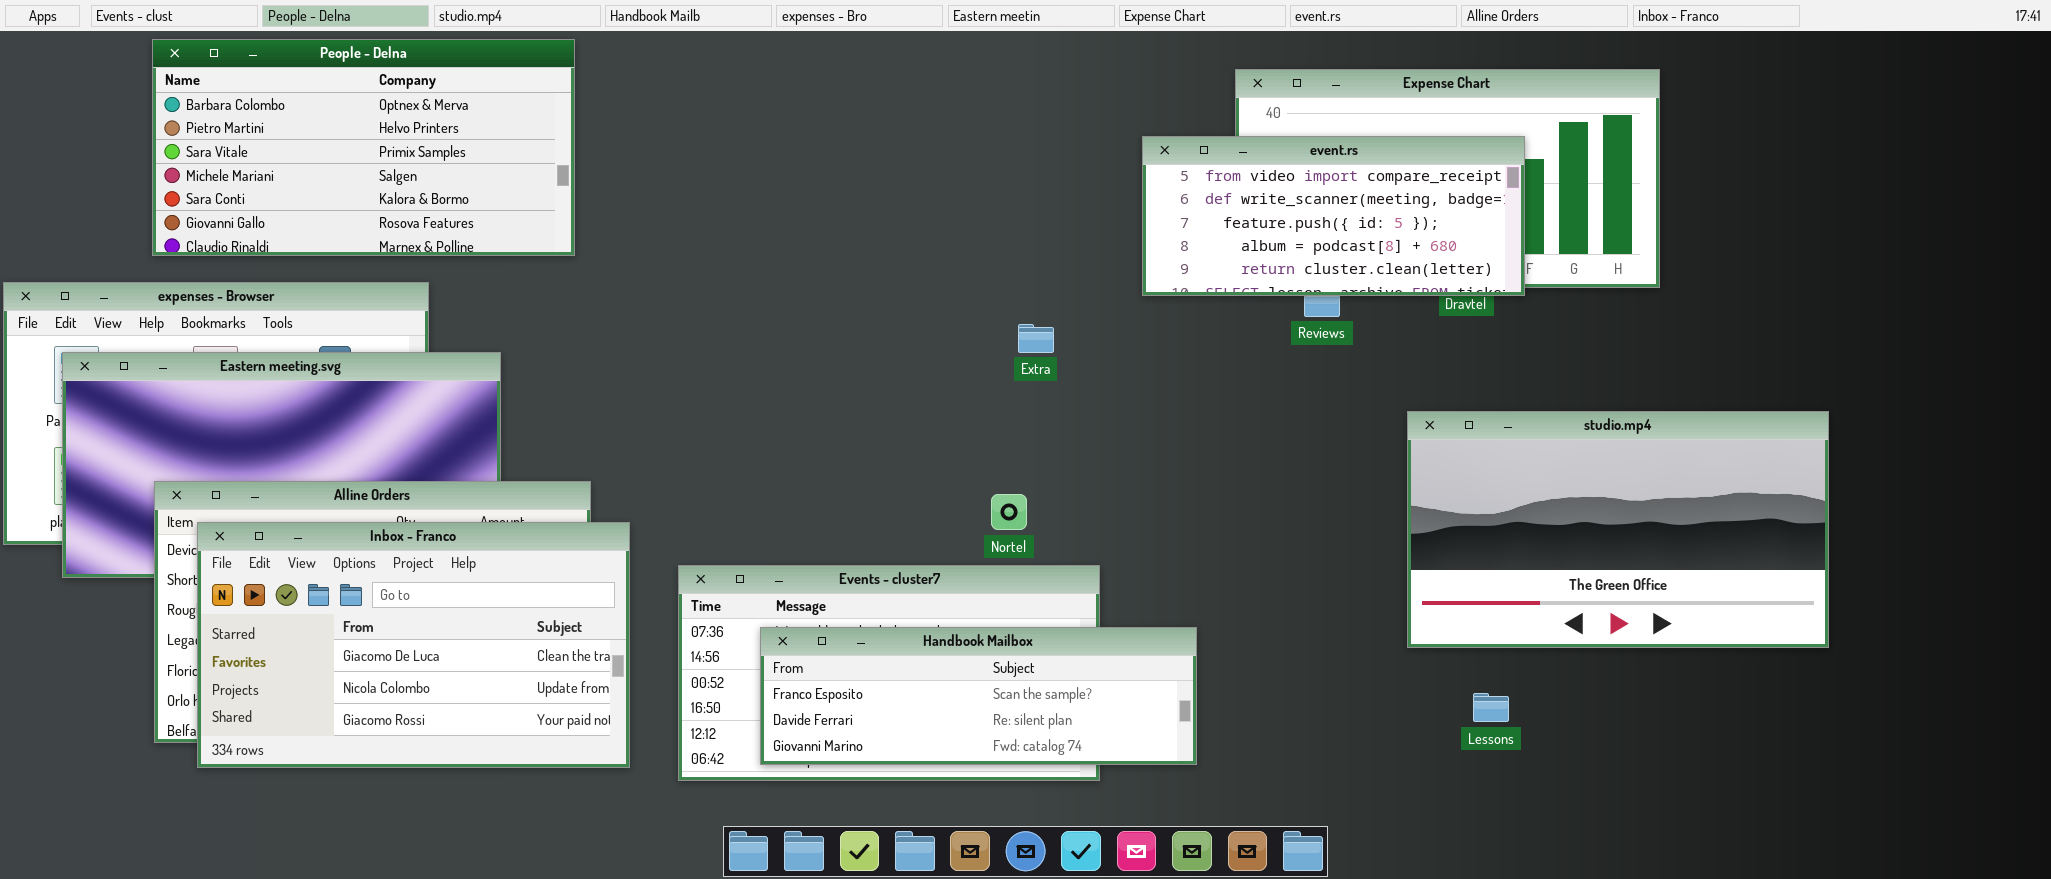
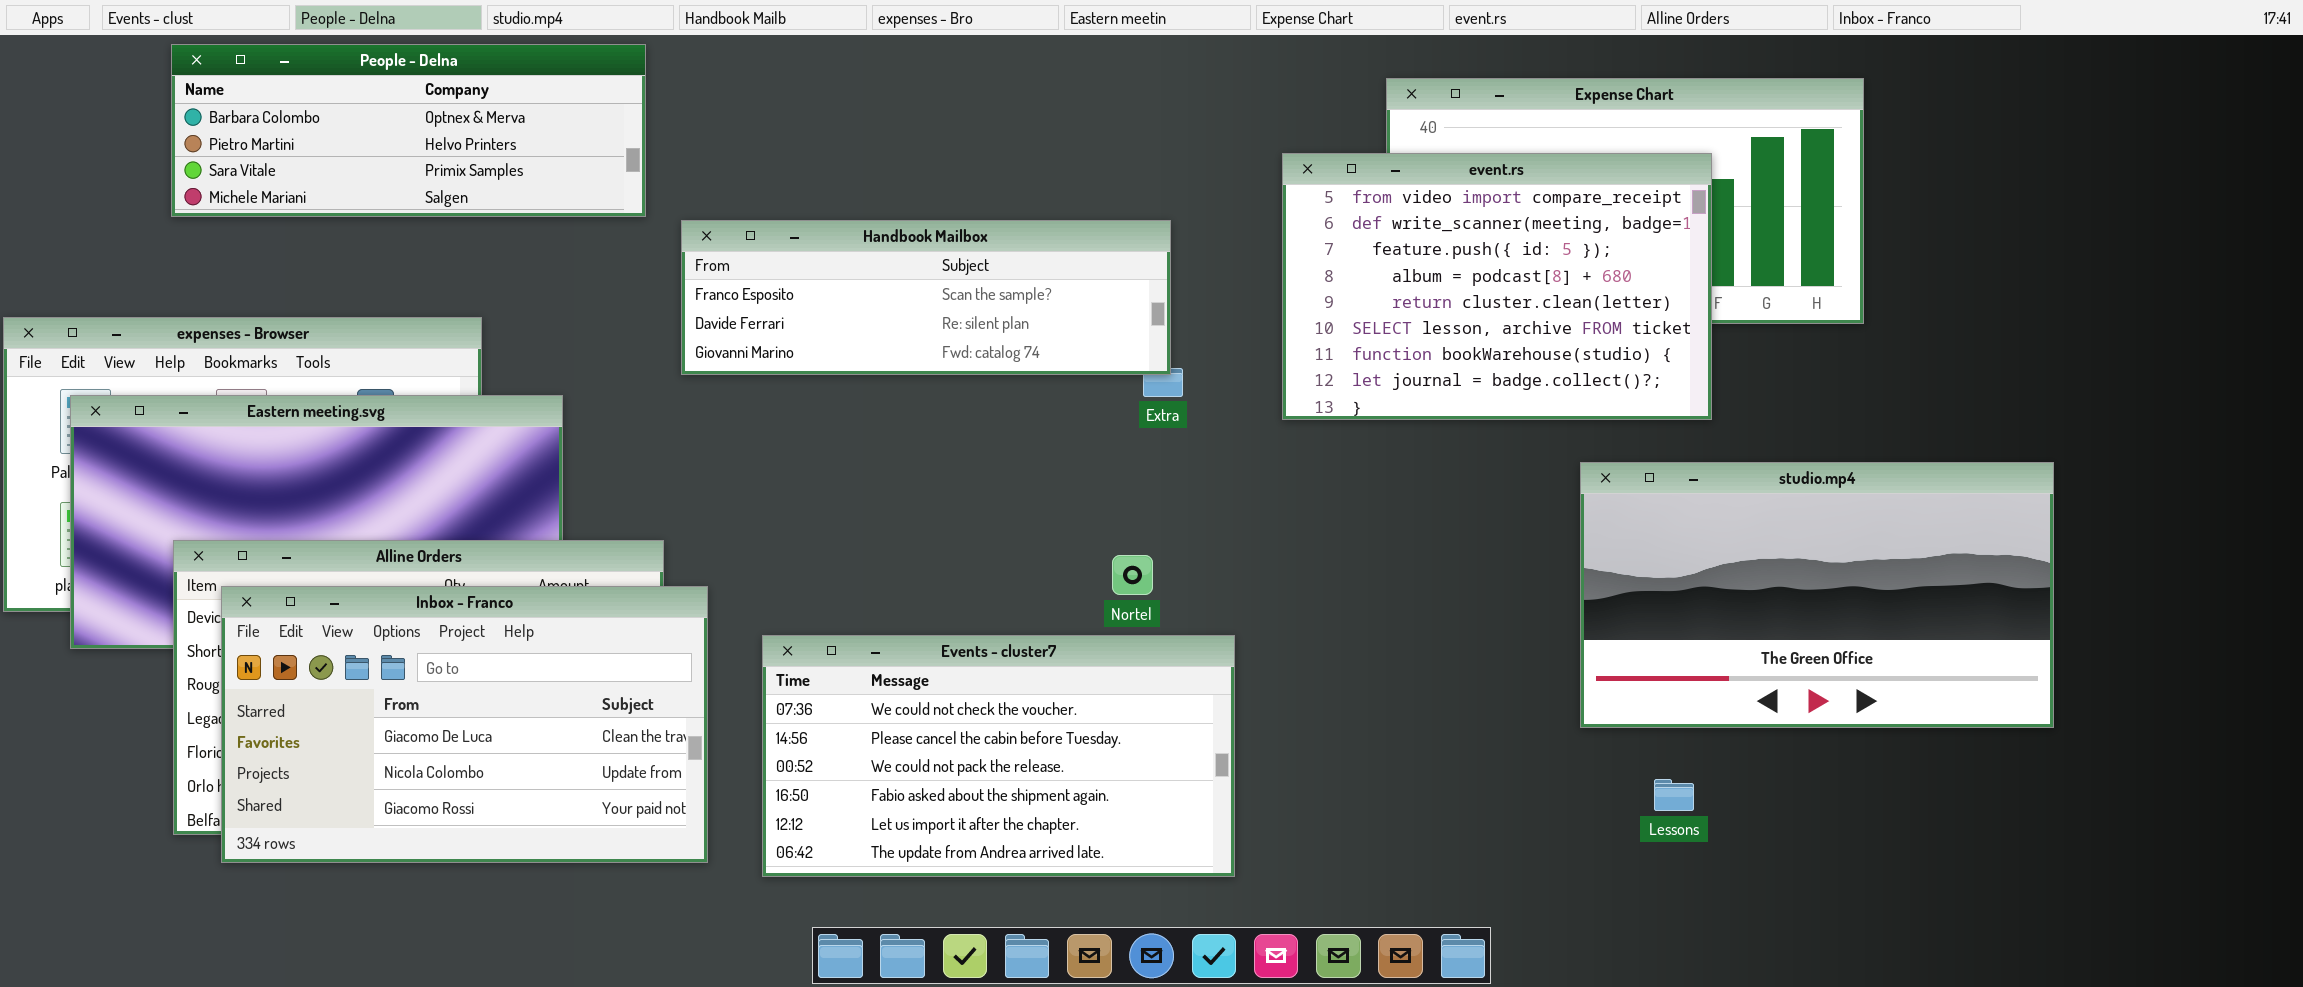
People - Delna: [152,39,575,256] -> [171,44,646,217], resized
event.rs: [1142,136,1525,296] -> [1282,153,1712,420], resized
Handbook Mailbox: [760,627,1197,765] -> [681,220,1171,375], moved

